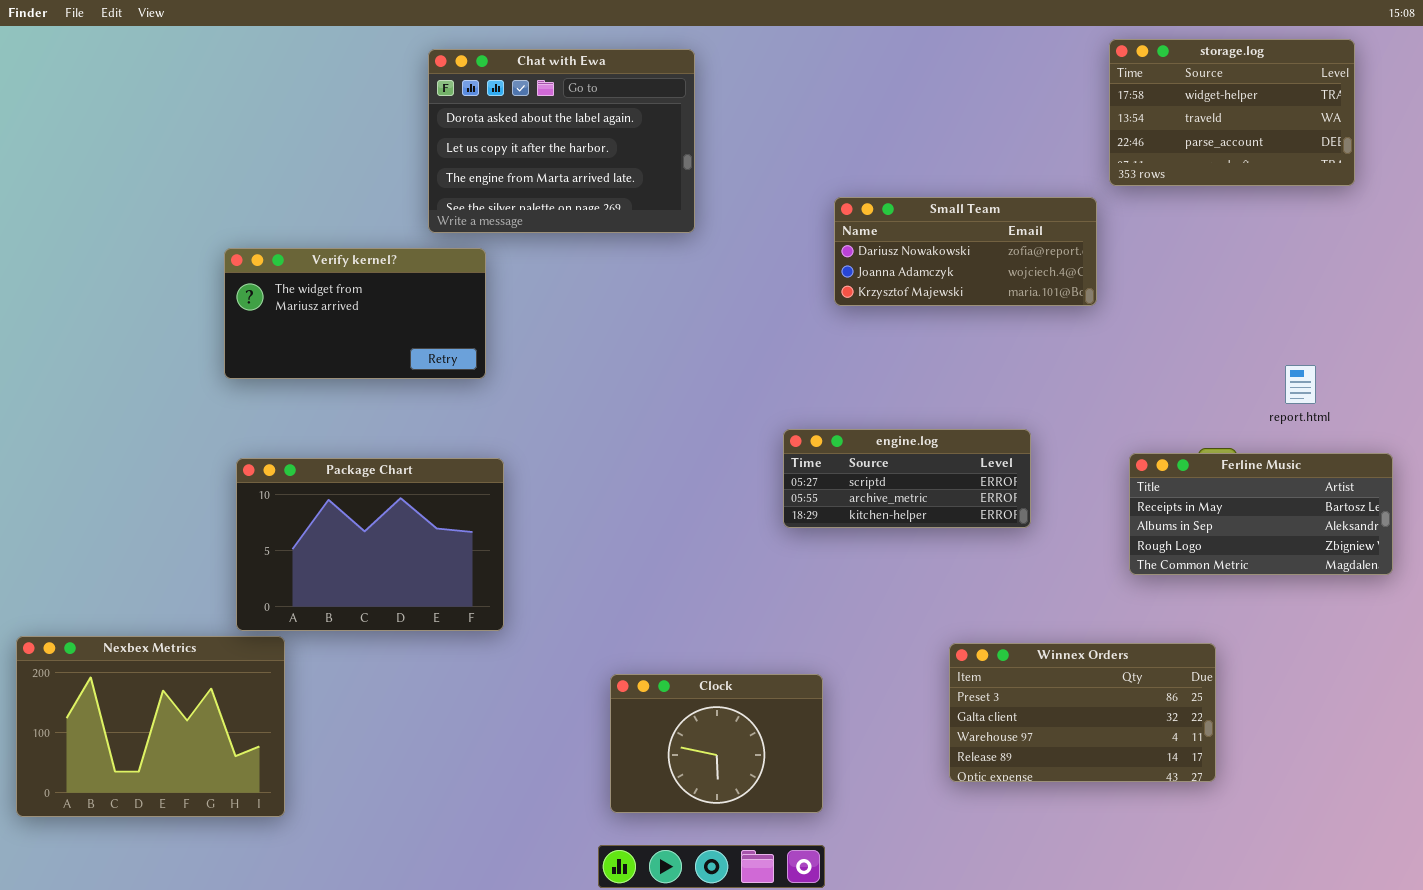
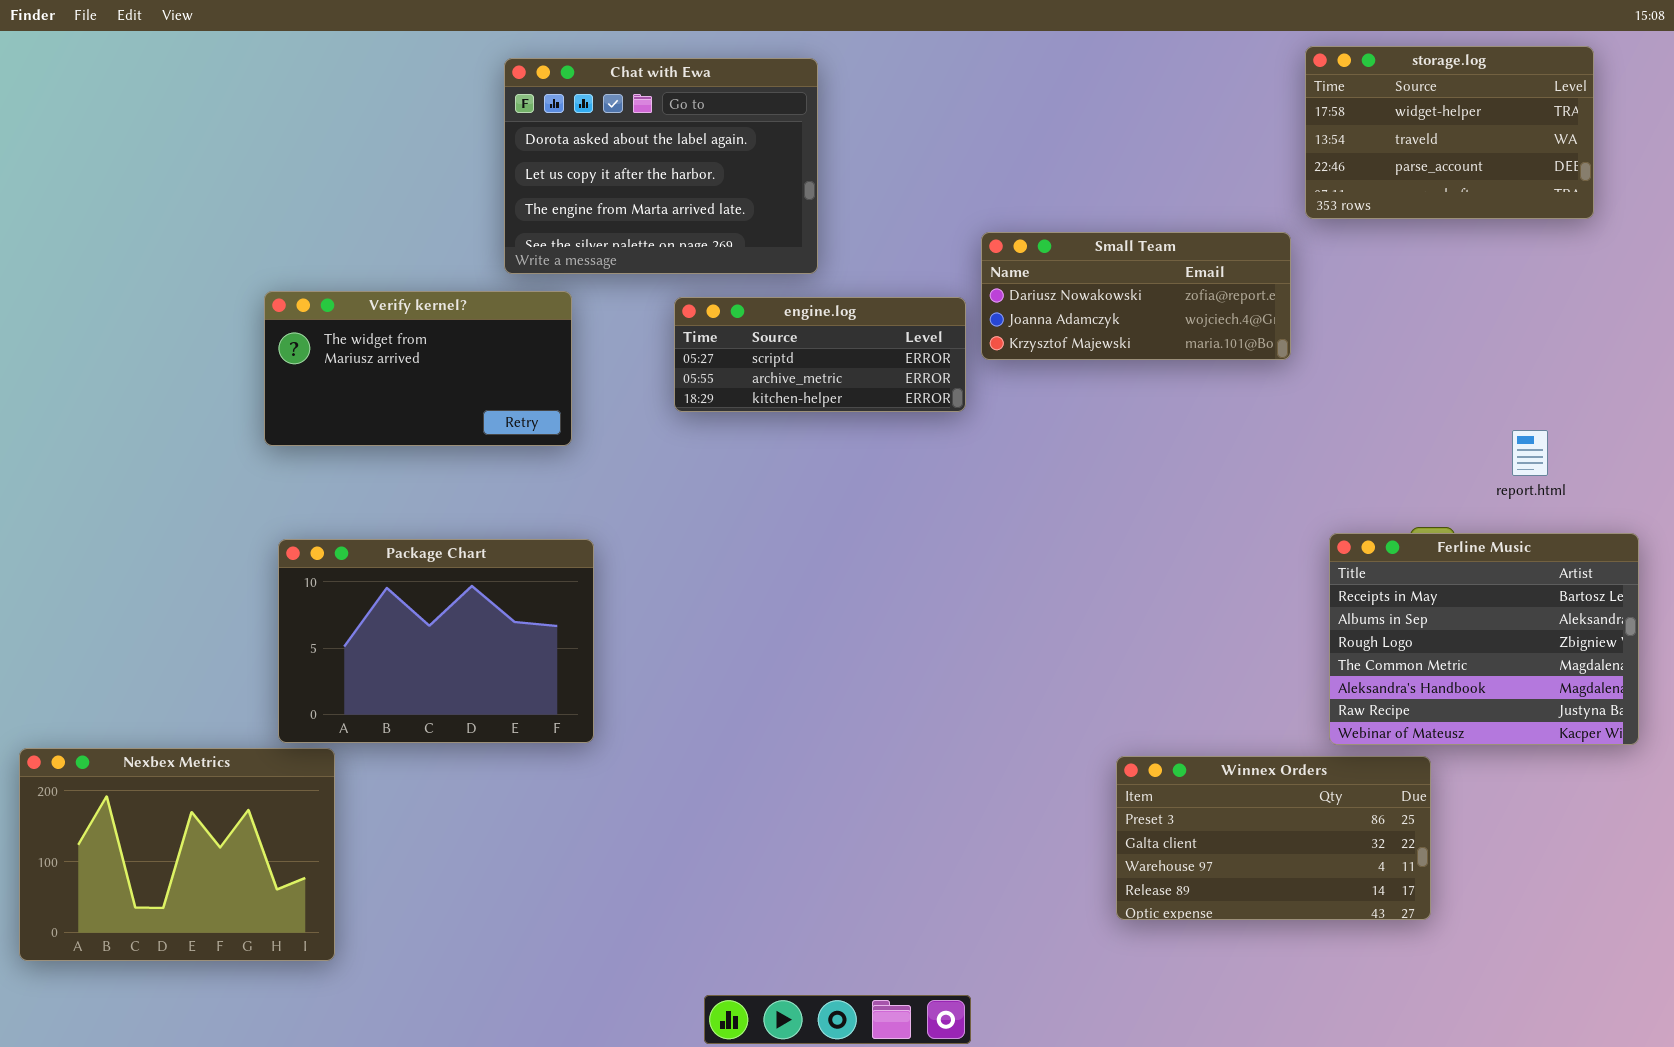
engine.log: [783,429,1031,528] -> [674,297,966,412], moved
Ferline Music: [1129,453,1393,575] -> [1329,533,1639,745], resized
Clock: [610,674,823,813] -> none, closed

